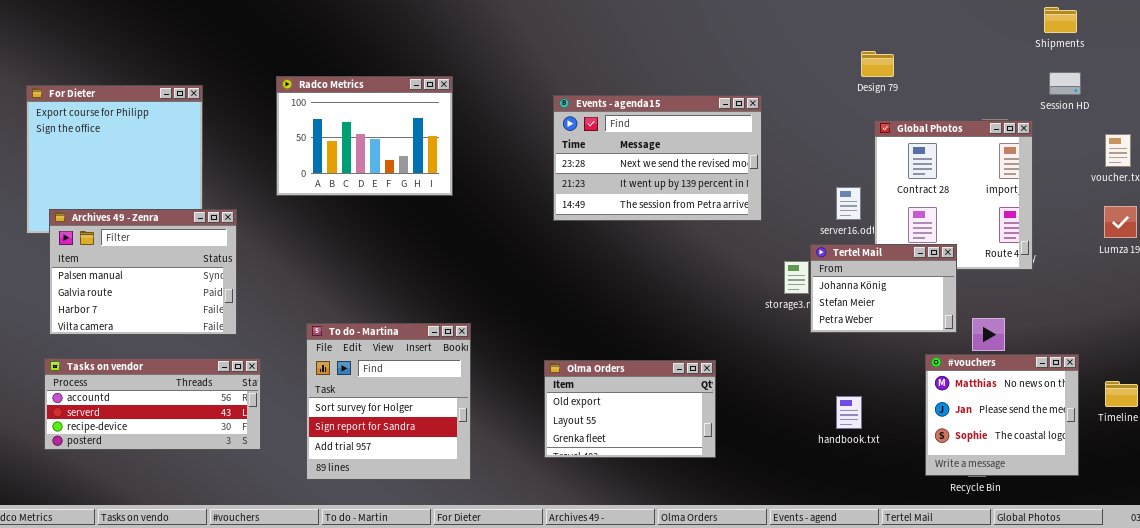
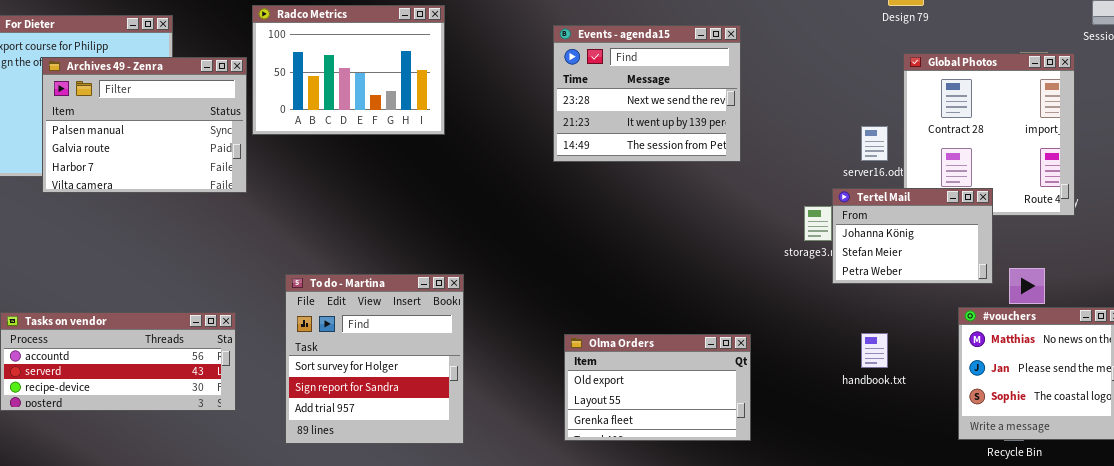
Events - agenda15: [553,95,762,221] -> [553,25,741,162], resized
Archives 49 - Zenra: [49,209,237,335] -> [42,57,247,193], moved
Olma Orders: [544,360,716,458] -> [564,334,751,441], moved
handbook.txt: [836,396,862,429] -> [861,333,888,368], moved

